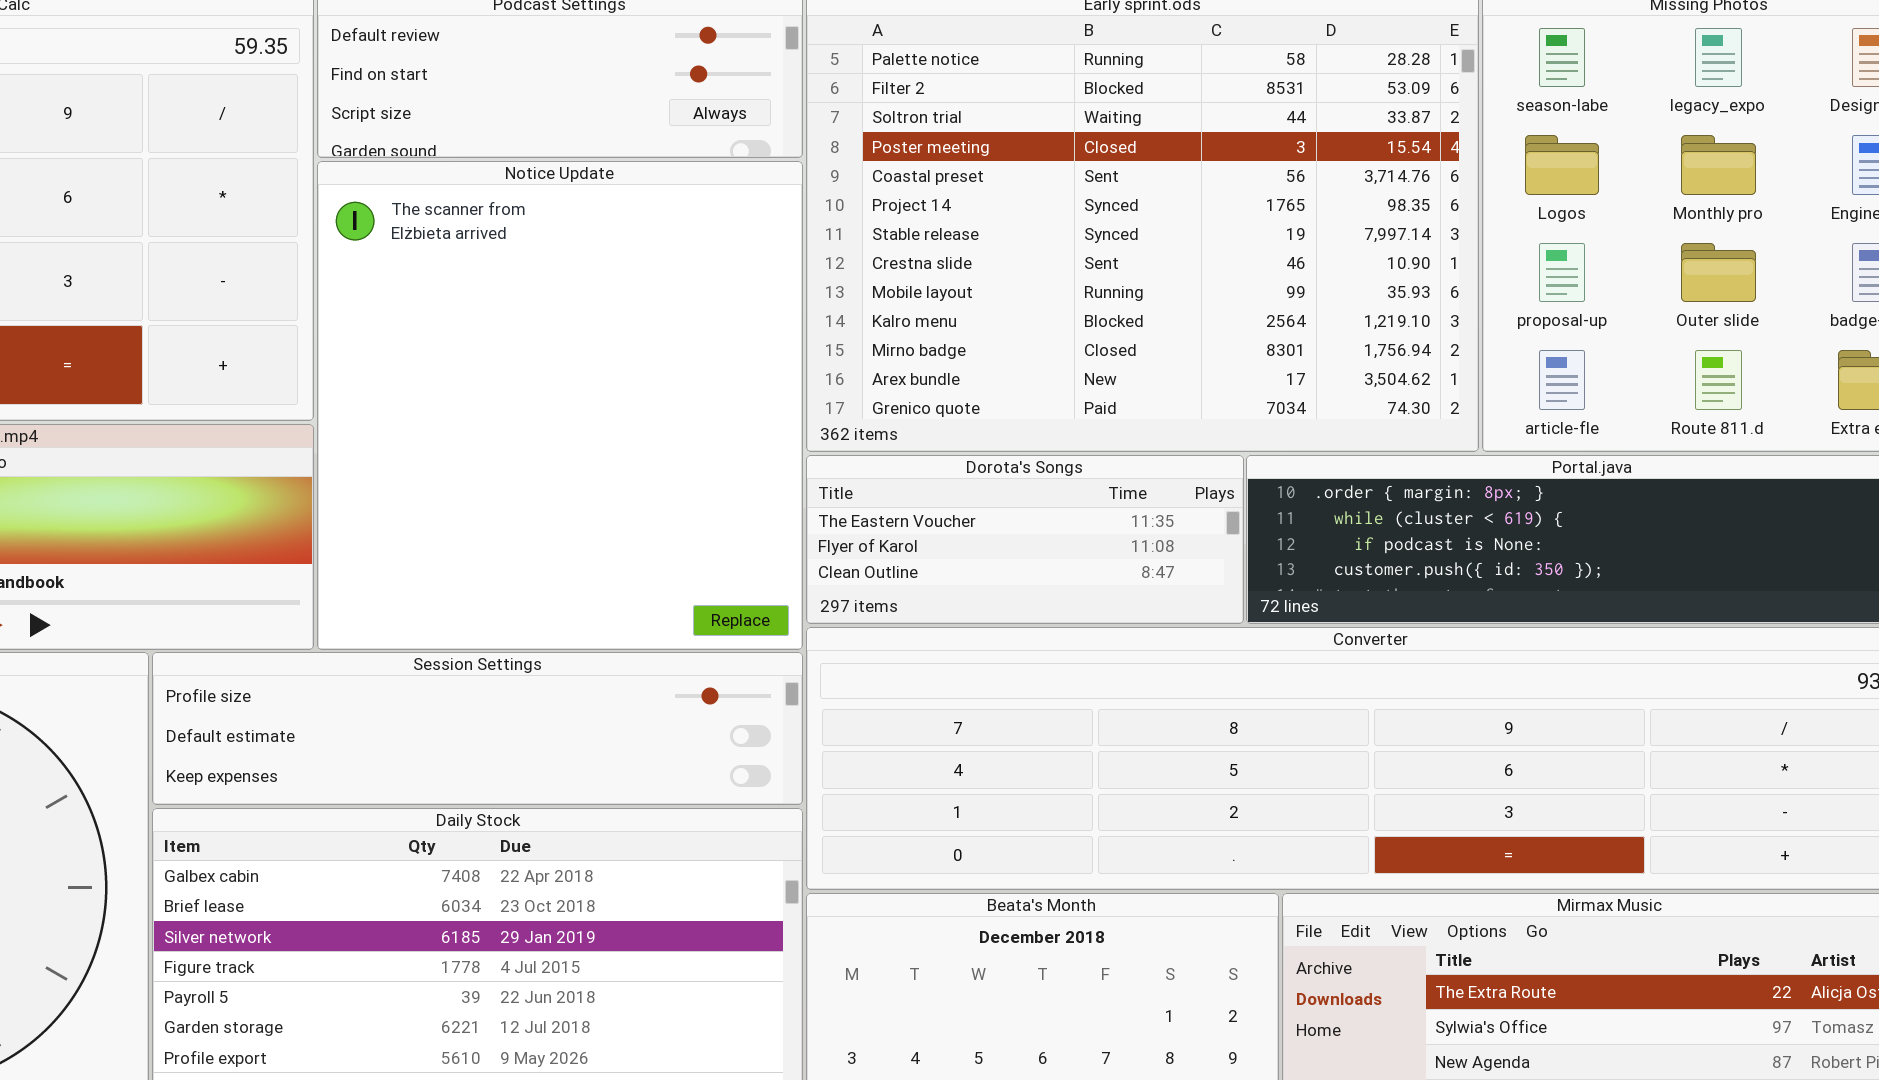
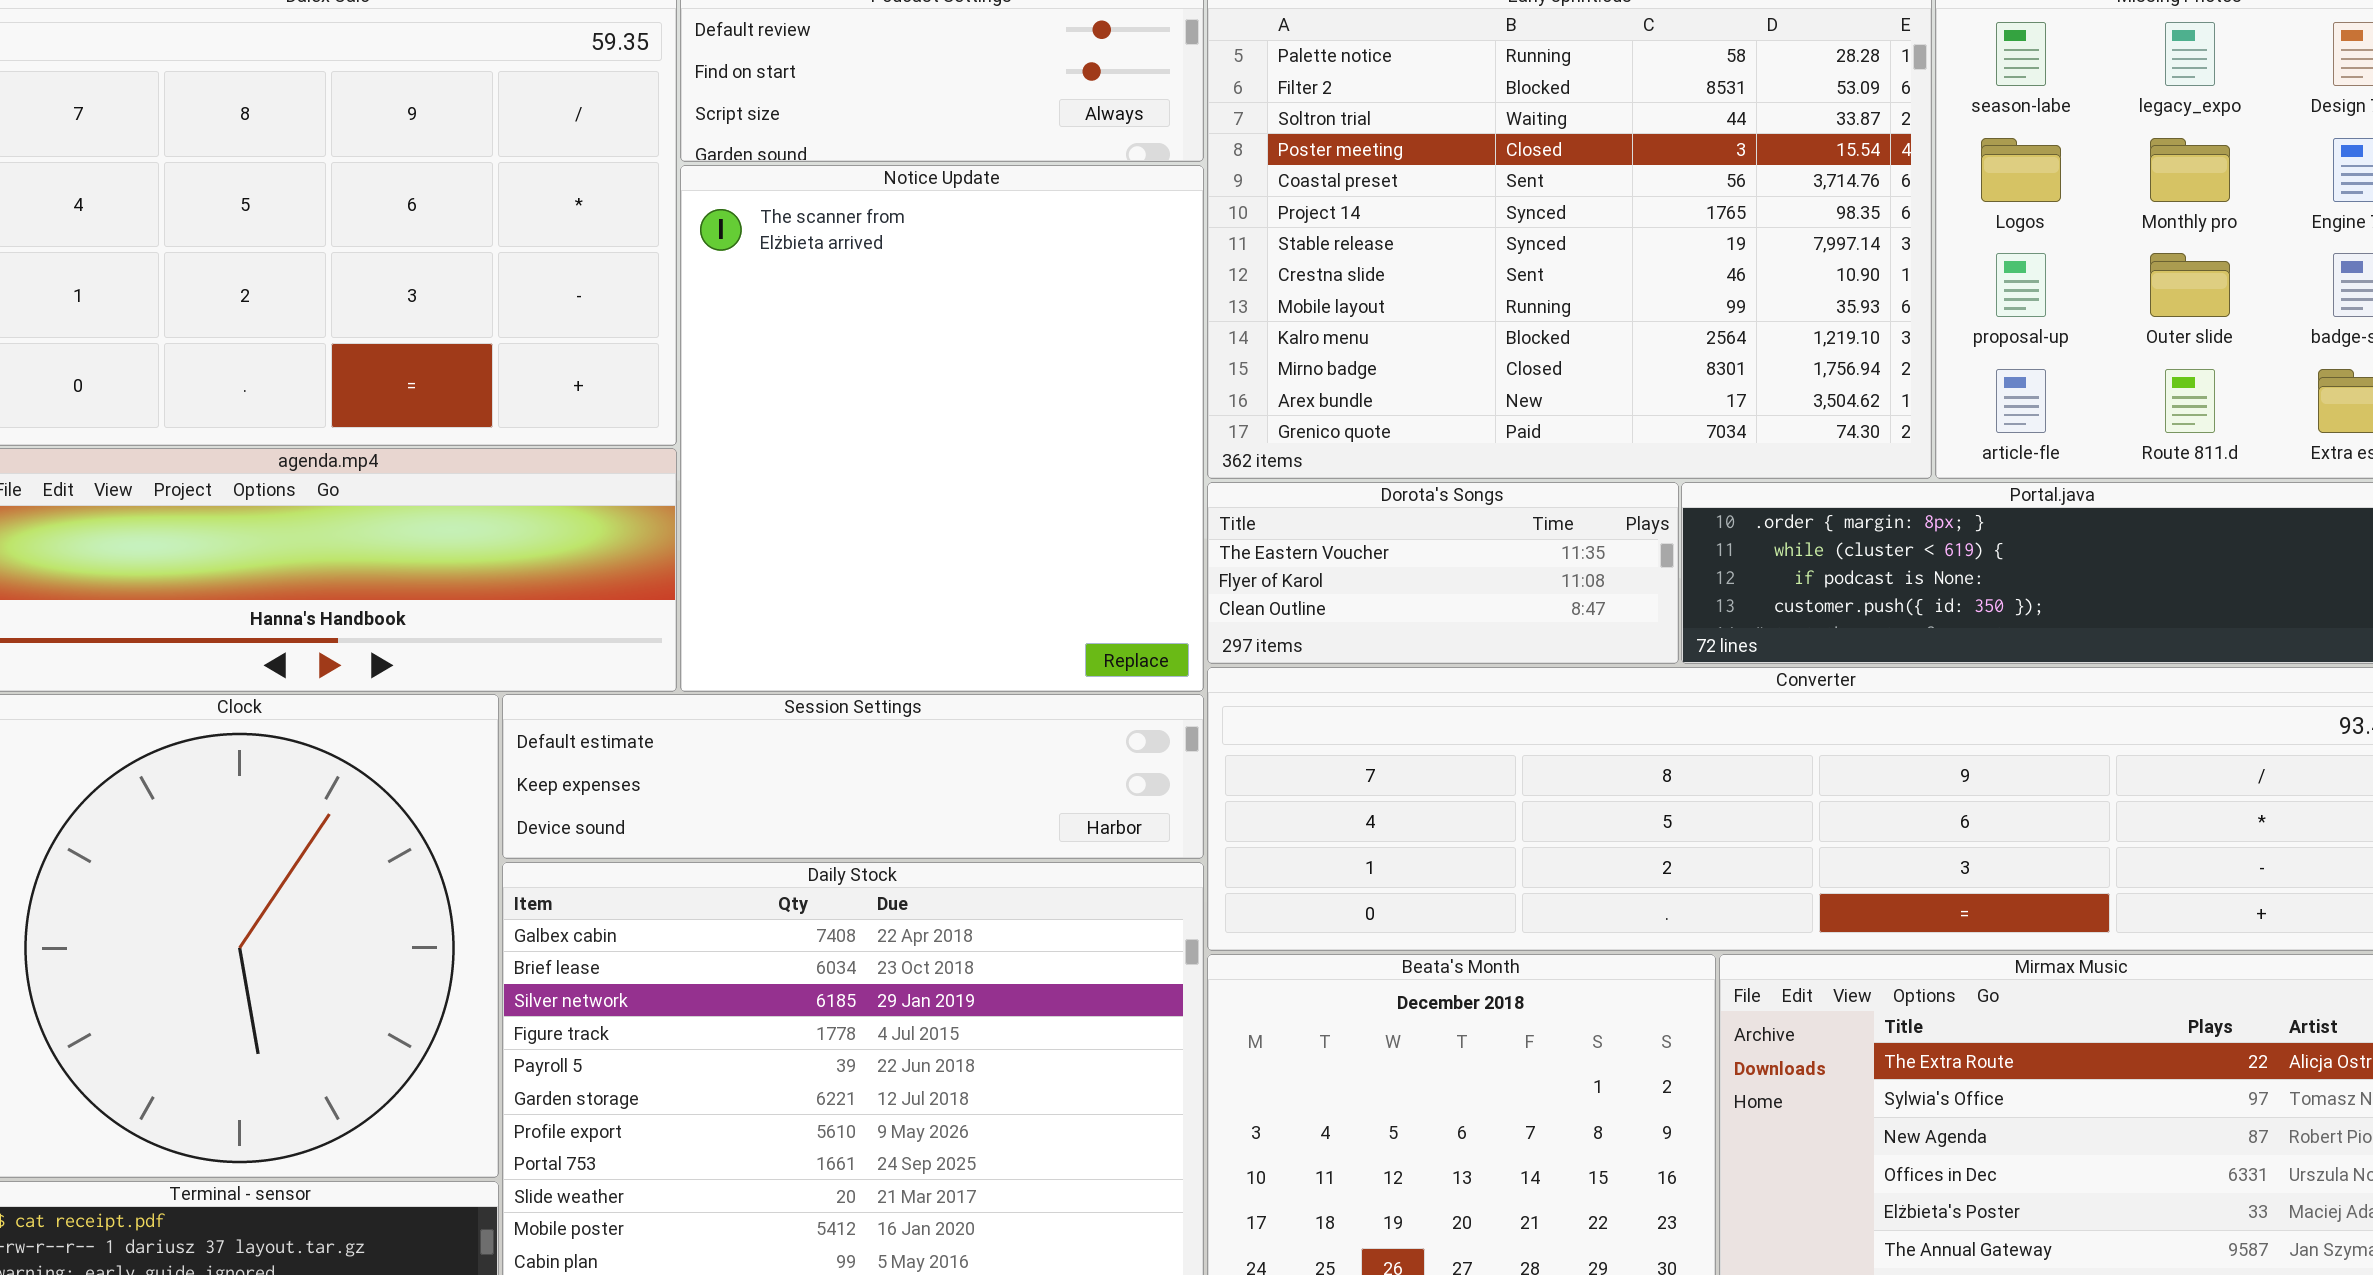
Session Settings: [152,652,803,805] -> [502,694,1204,859], scrolled down 1 row

